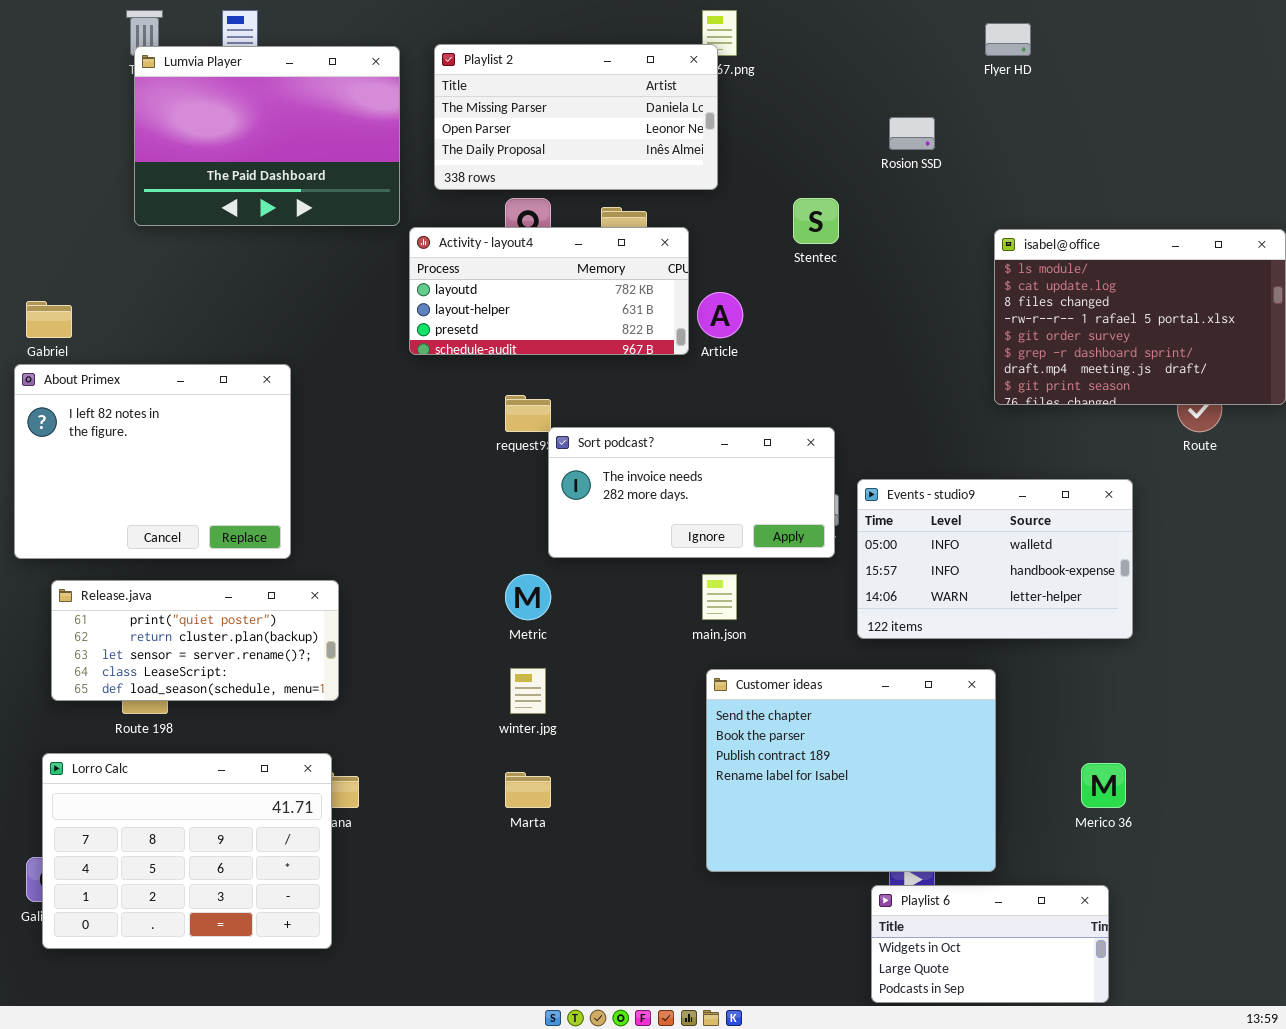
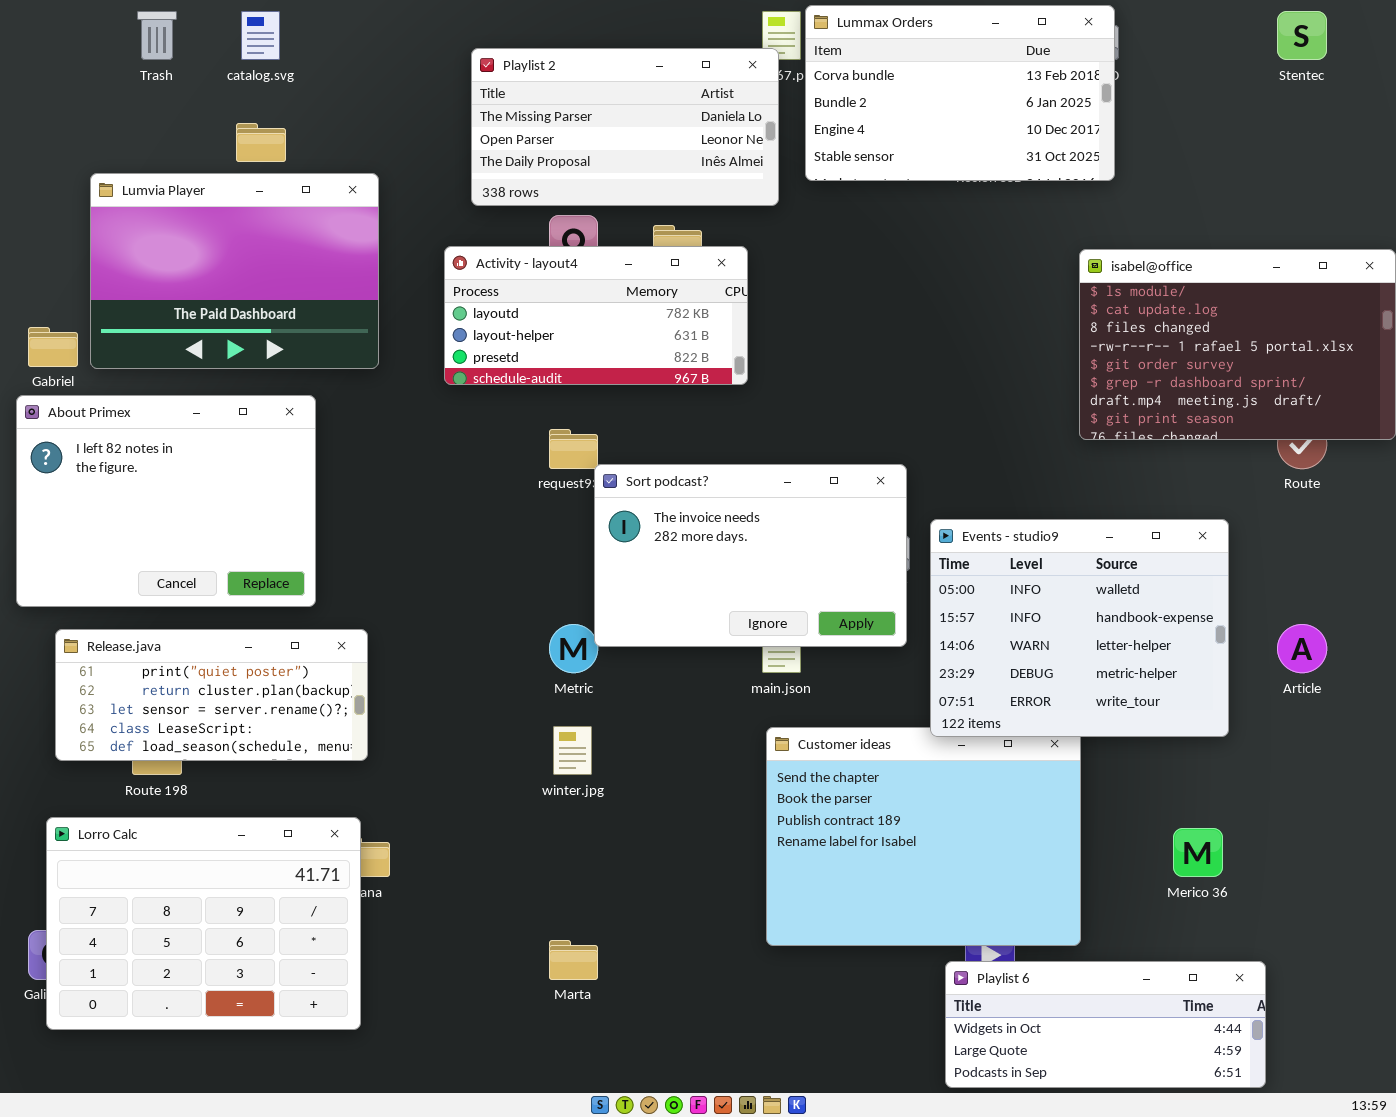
Lummax Orders: none -> [805,5,1115,181], opened
Lumvia Player: [134,46,400,226] -> [90,173,379,369], moved
Stentec: [793,198,839,244] -> [1277,11,1327,60], moved
Article: [697,292,743,338] -> [1277,624,1327,673], moved
Sort podcast?: [548,427,835,558] -> [594,464,907,647], resized
Events - studio9: [857,479,1133,639] -> [930,519,1229,737], resized
Marta: [505,772,551,808] -> [549,940,598,980], moved
Playlist 6: [871,885,1109,1003] -> [945,961,1266,1088], resized

